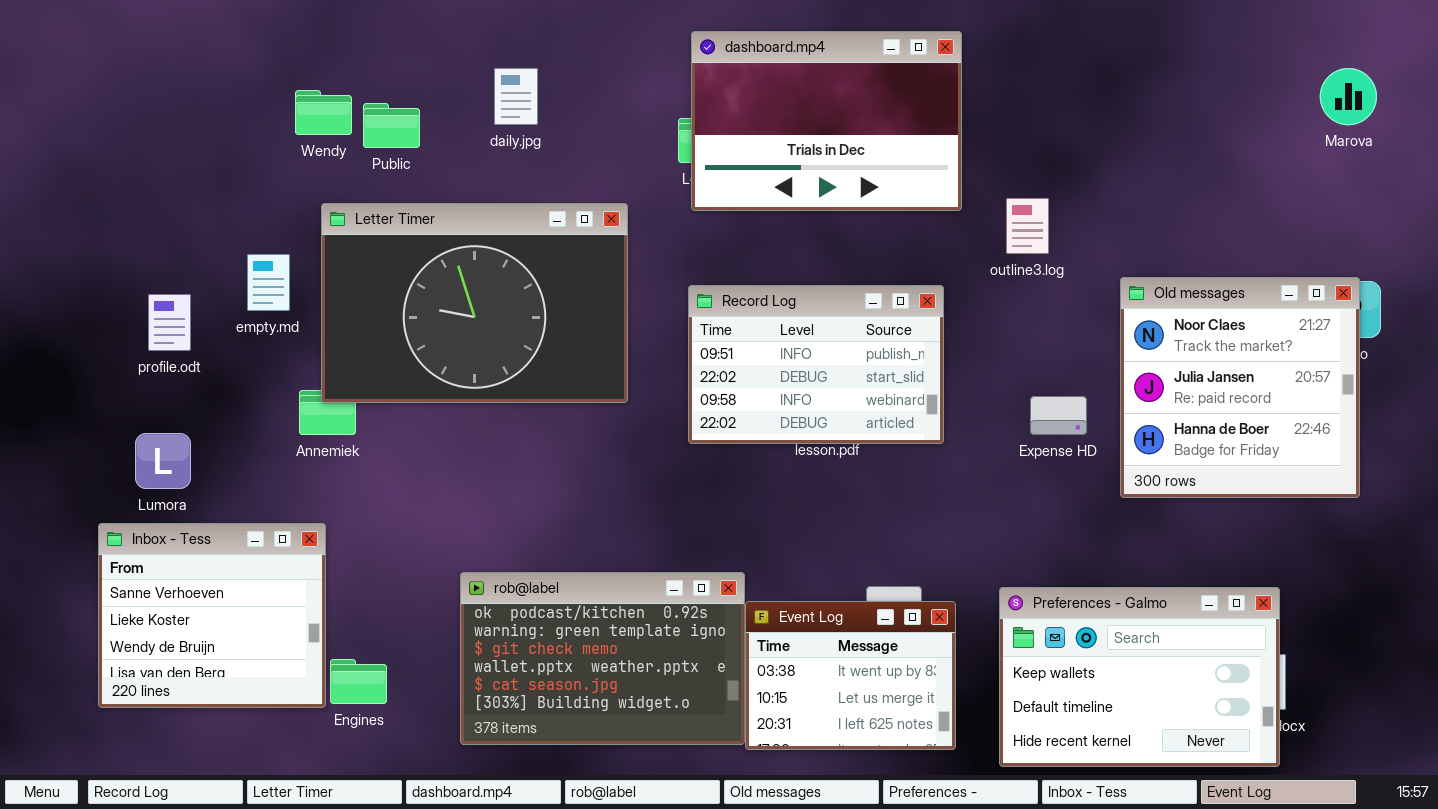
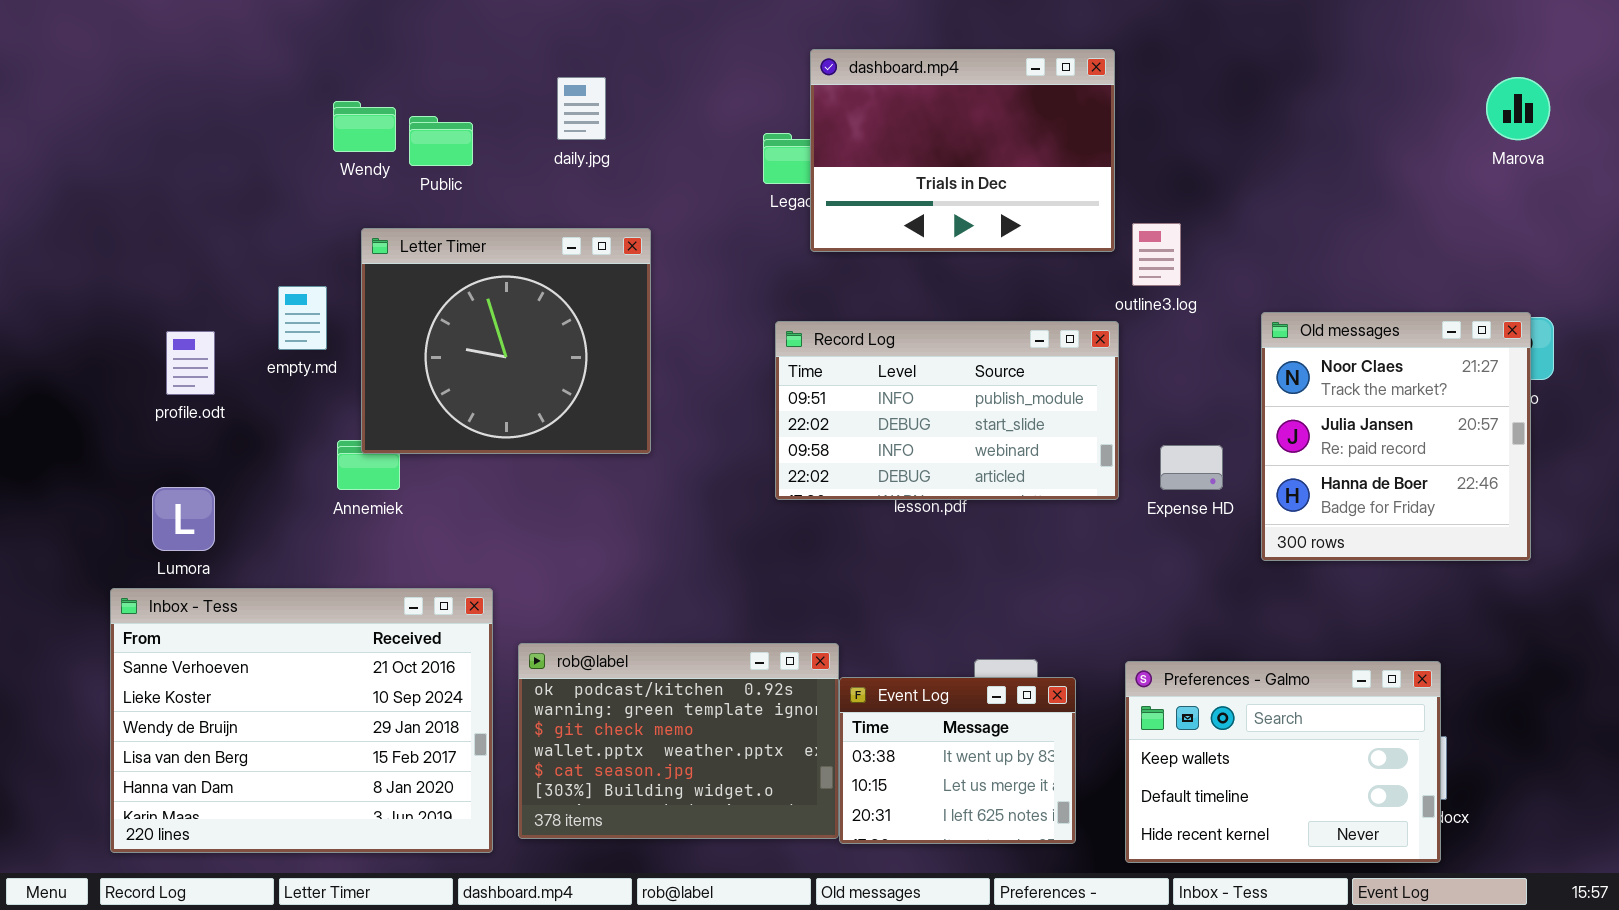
dashboard.mp4: [691,31,962,211] -> [810,49,1115,252], moved
Letter Timer: [321,203,628,403] -> [361,228,651,454], resized
Record Log: [688,285,944,444] -> [775,321,1119,500], resized
Inbox - Tess: [98,523,326,708] -> [110,588,493,853], resized

